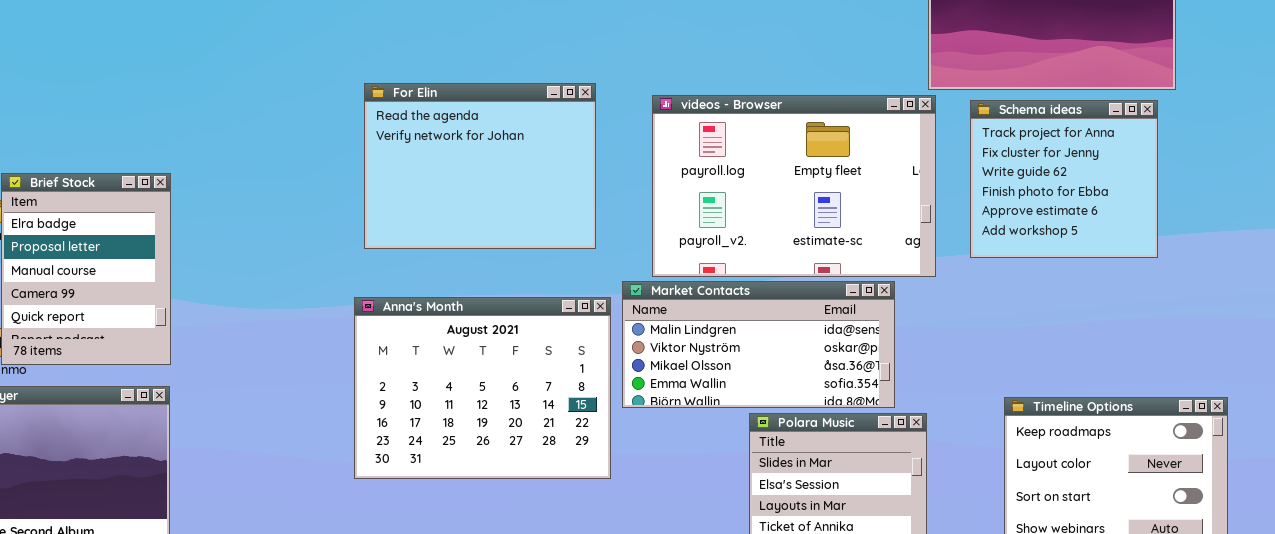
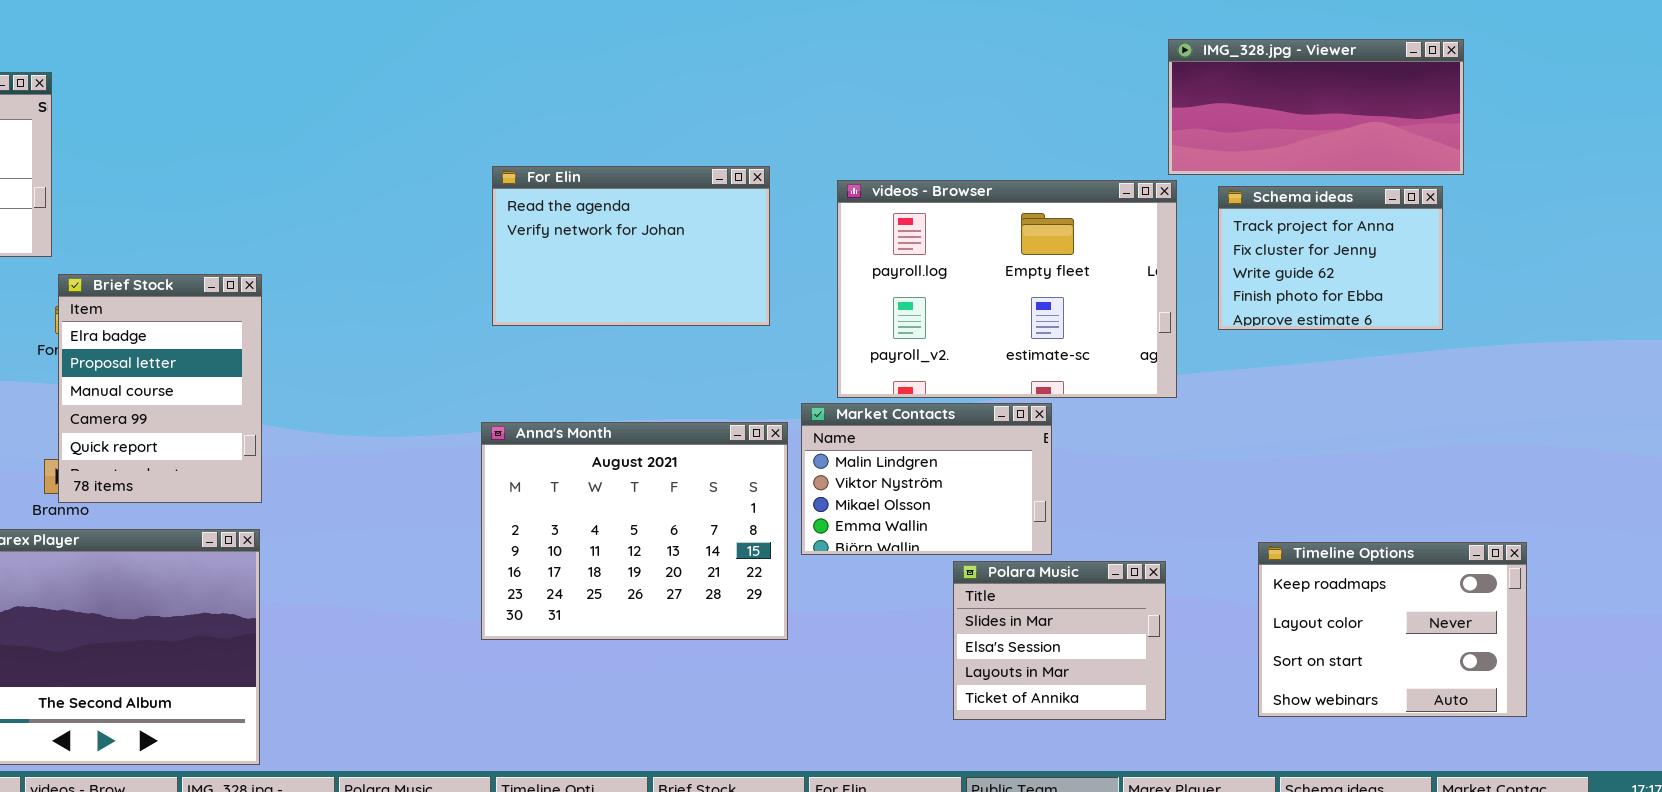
For Elin: [364,83,596,249] -> [492,166,770,326], resized
Schema ideas: [970,100,1158,258] -> [1218,186,1443,330], resized
Market Contacts: [622,281,895,408] -> [801,403,1052,555], resized

